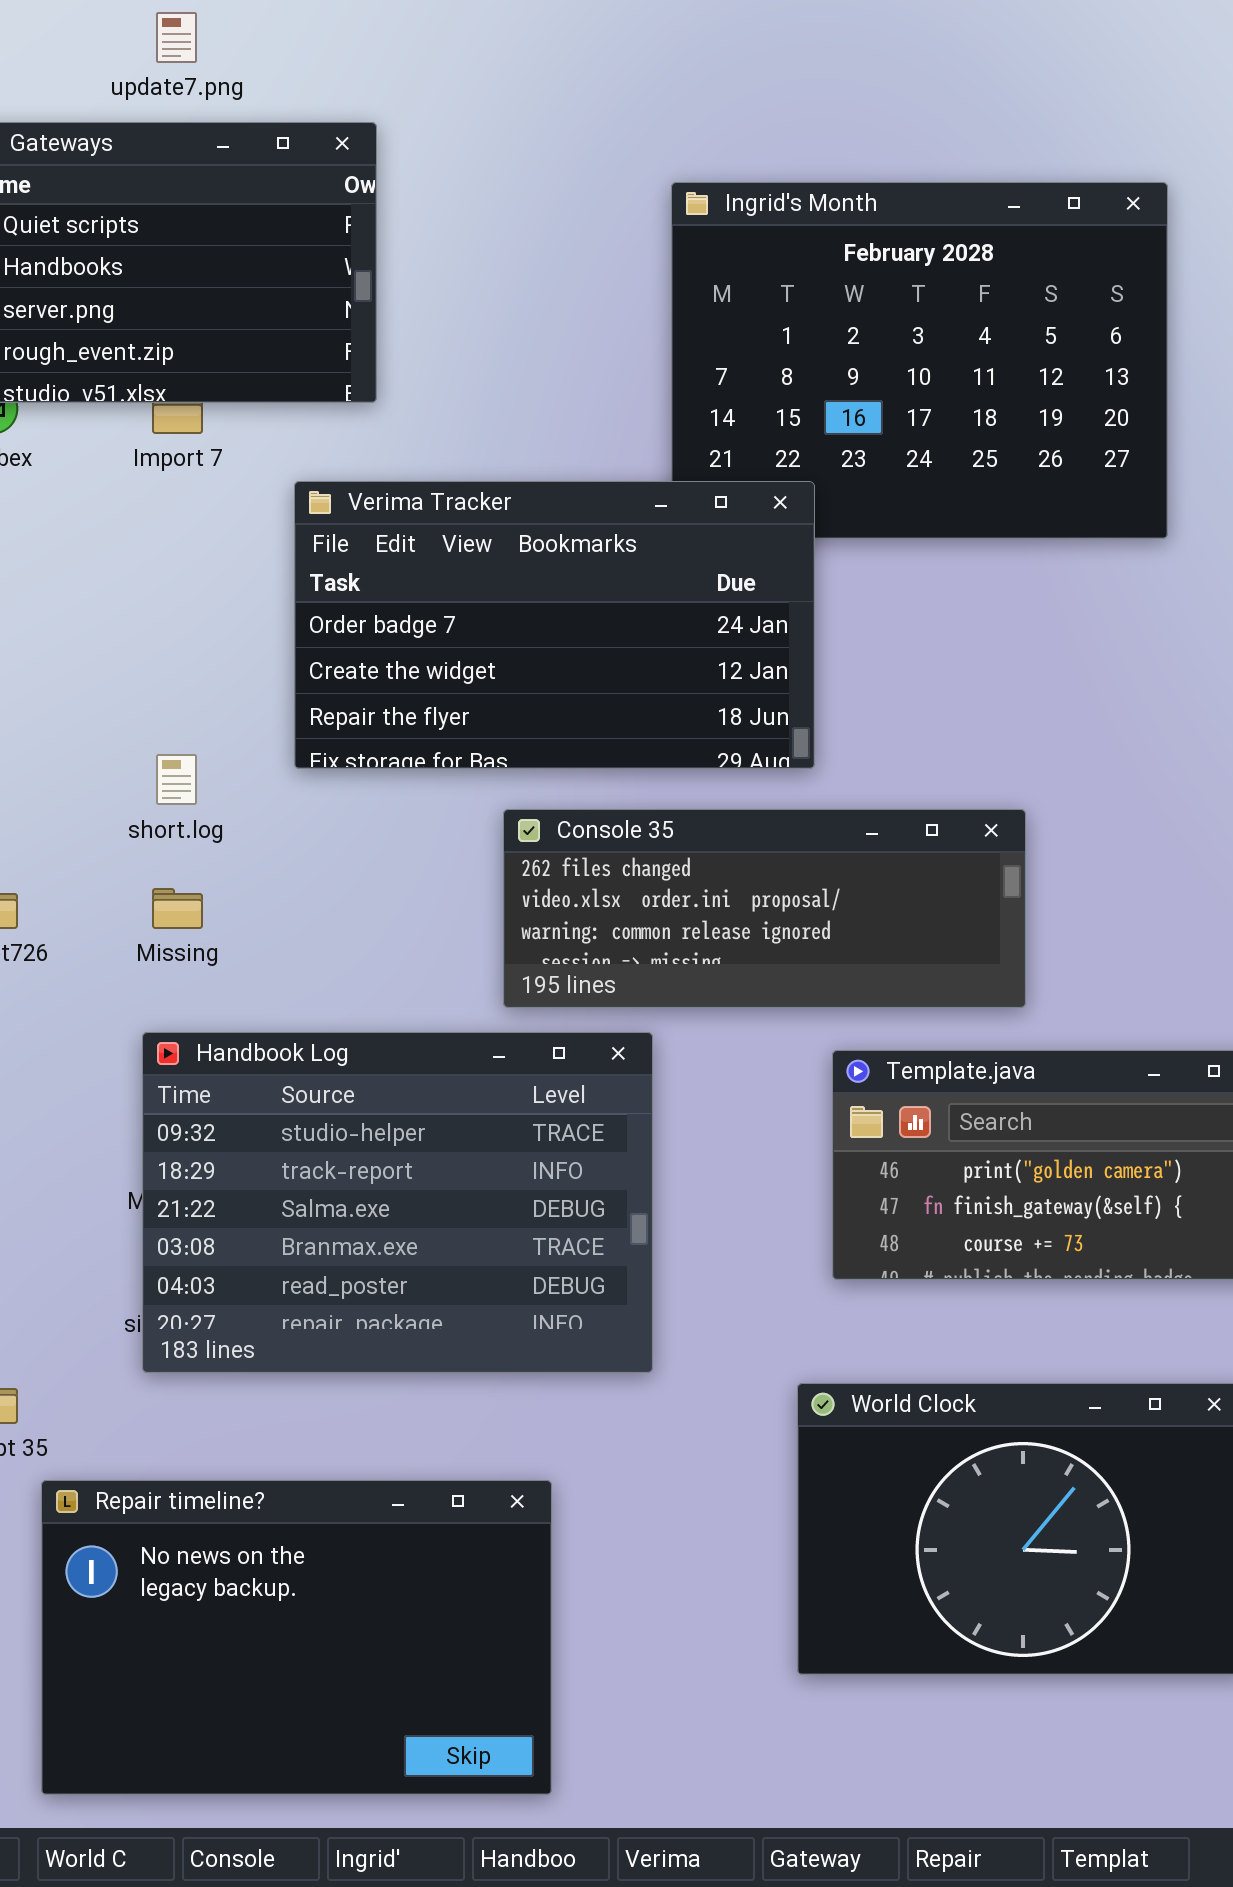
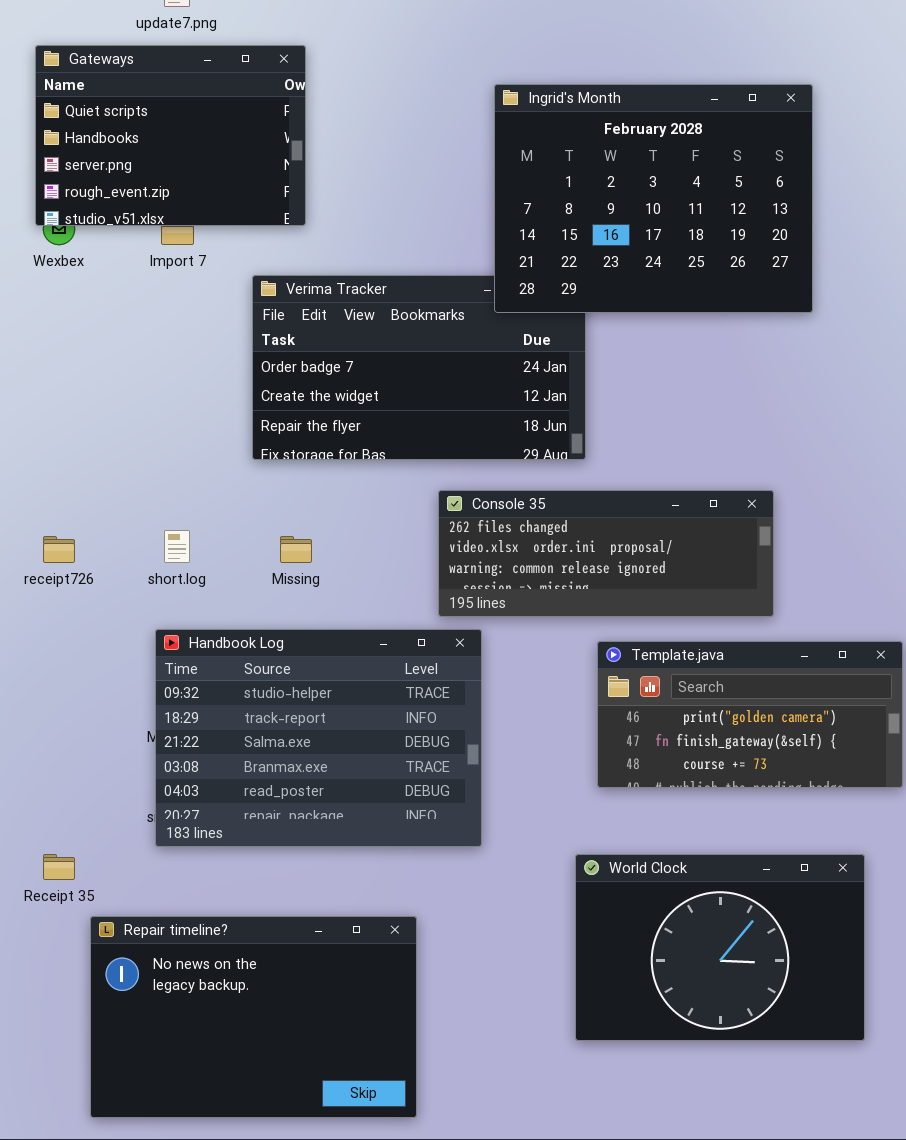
Ingrid's Month: [671,182,1168,539] -> [494,84,813,313], raised
short.log: [156,754,197,805] -> [164,530,190,563], moved
Console 35: [503,809,1026,1008] -> [438,490,774,617], moved
Missing: [152,888,203,929] -> [280,536,312,563], moved

